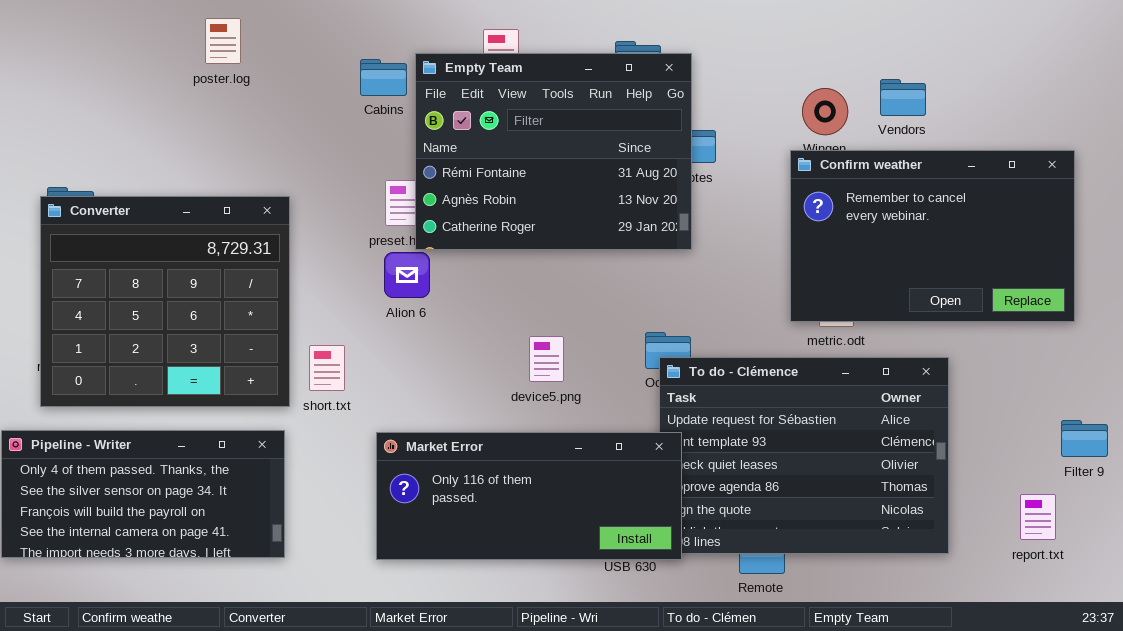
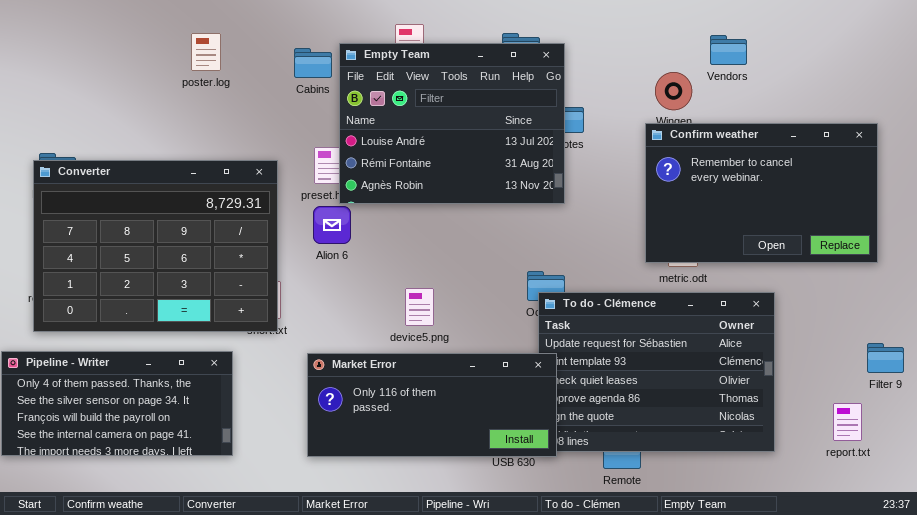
poster.log: [205,18,241,64] -> [191,33,221,71], moved
Empty Team: [415,53,692,250] -> [339,43,565,204], scrolled up 1 row
Vendors: [880,79,926,116] -> [710,35,747,65], moved
Converter: [40,196,290,407] -> [33,160,278,332], resized
device5.png: [529,336,564,382] -> [405,288,434,326], moved

